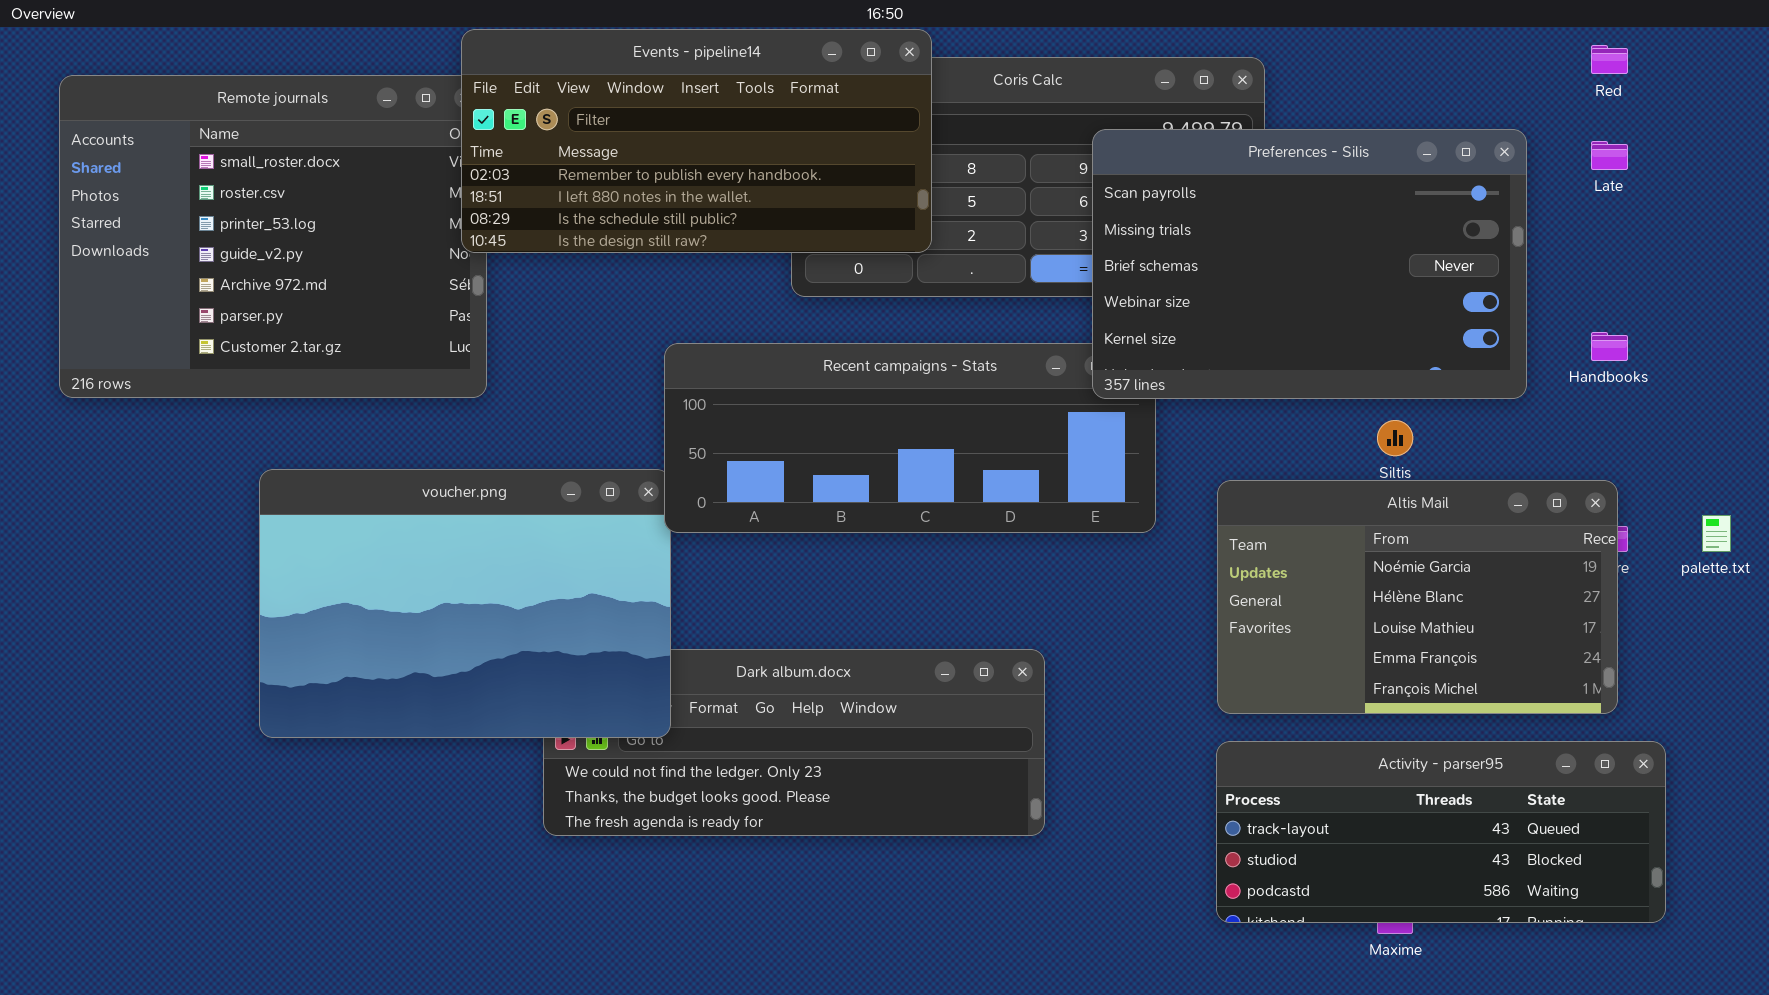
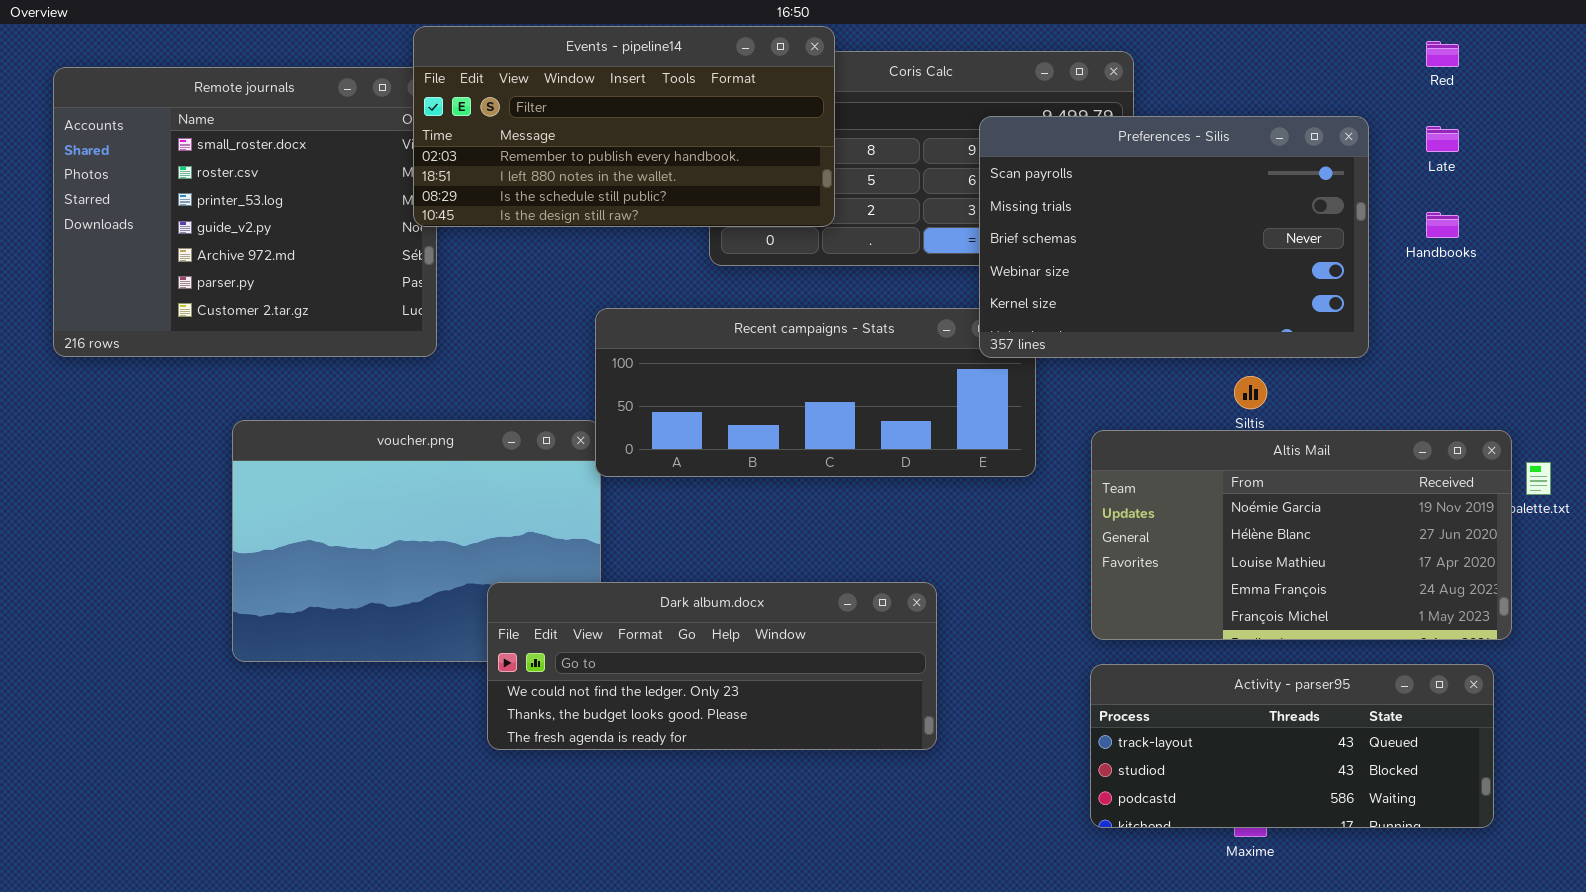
Handbooks: [1591,332,1628,361] -> [1426,212,1459,238], moved
Altis Mail: [1217,480,1618,714] -> [1091,430,1512,640], resized
Dark album.docx: [543,649,1045,836] -> [487,582,937,750], raised

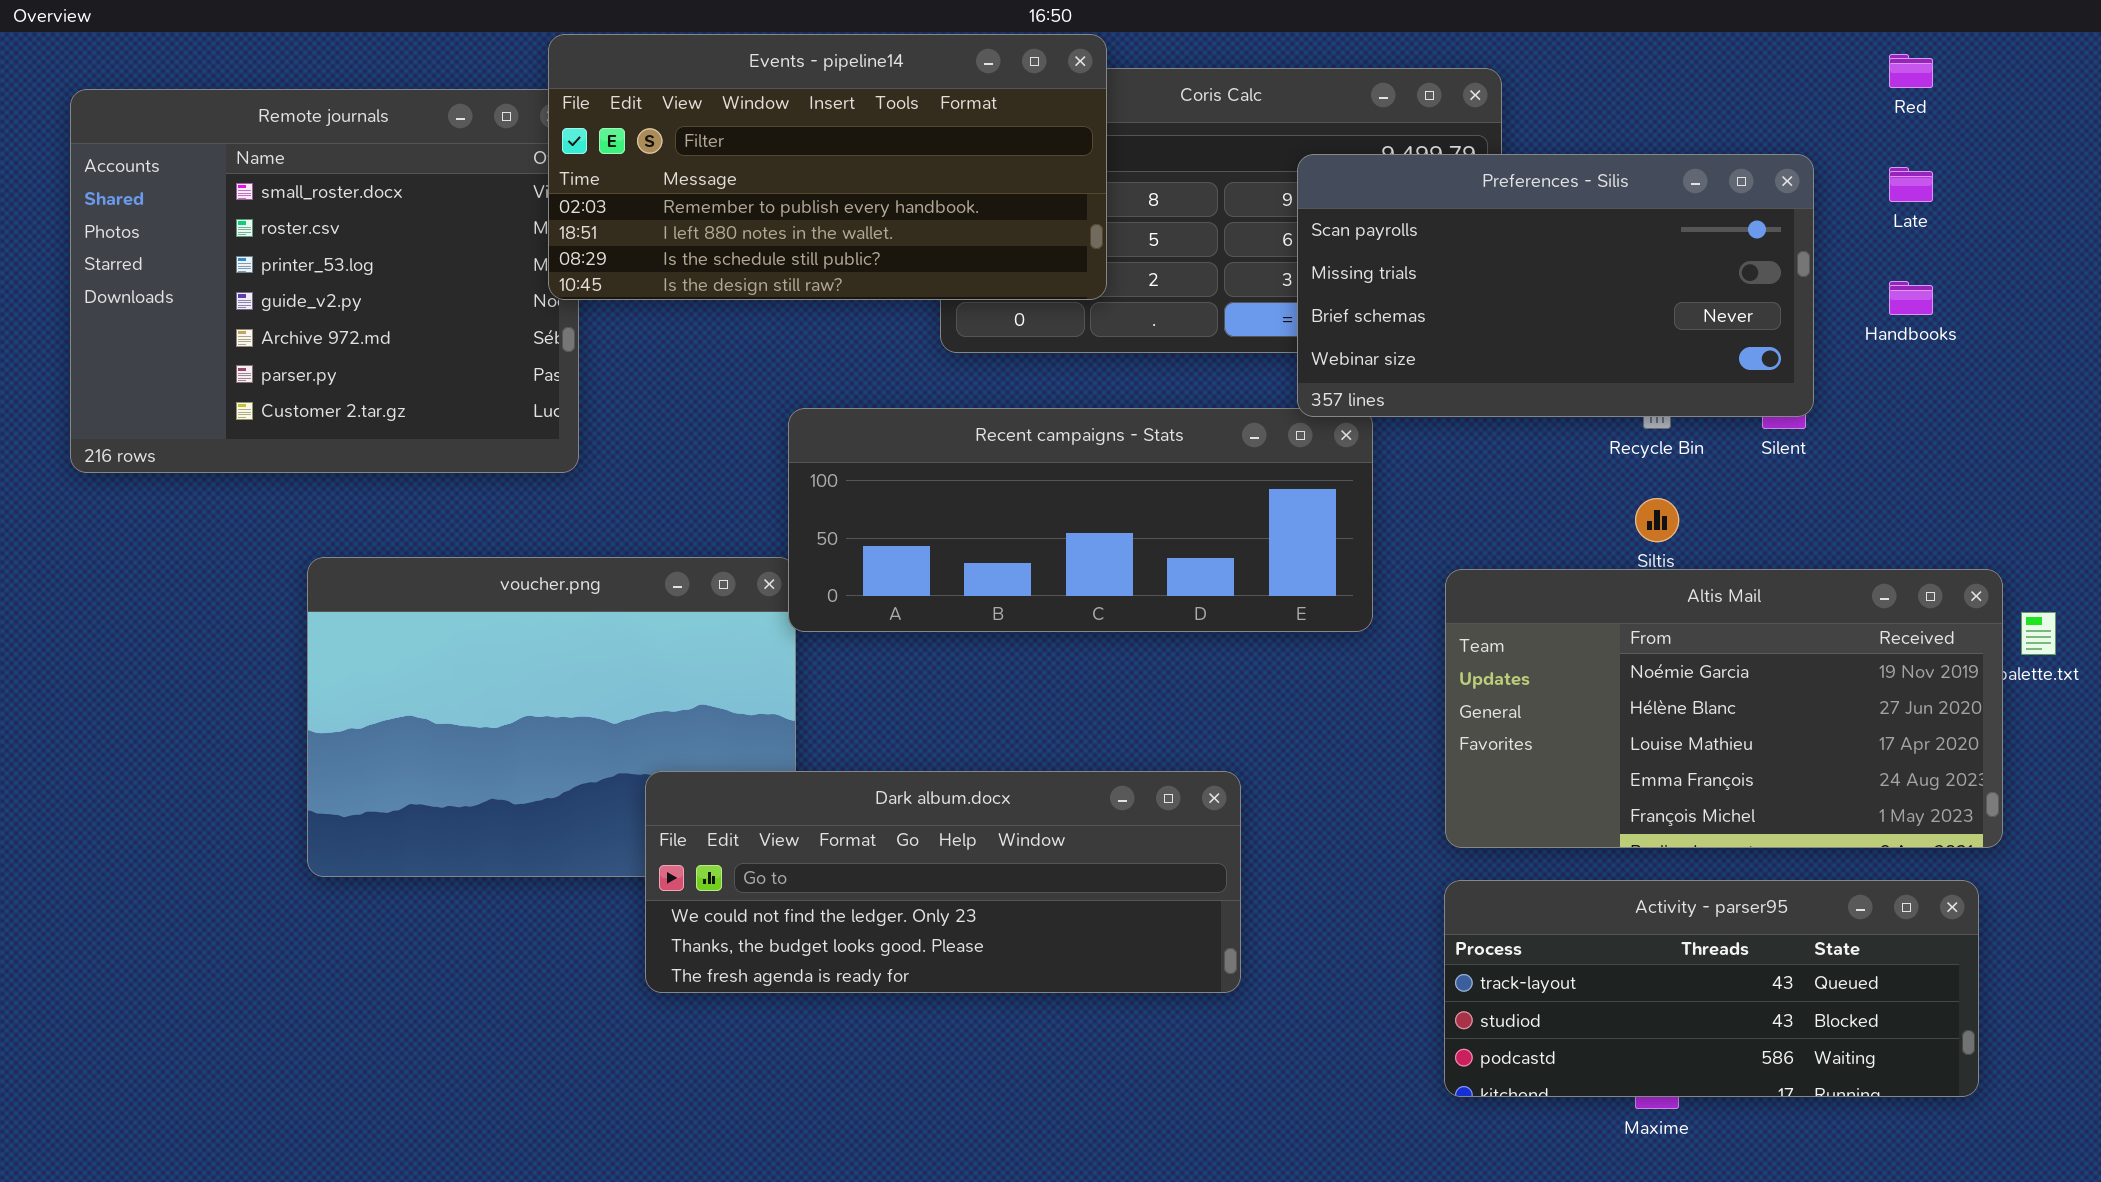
Preferences - Silis: [979,116,1369,358] -> [1297,154,1814,417], resized

